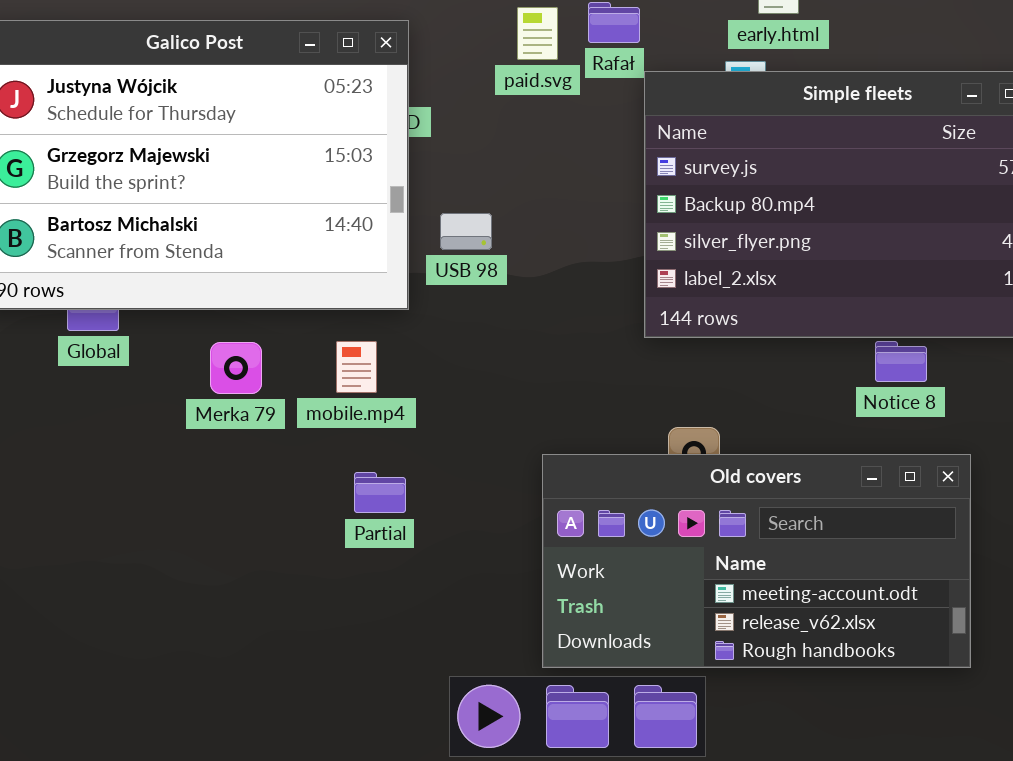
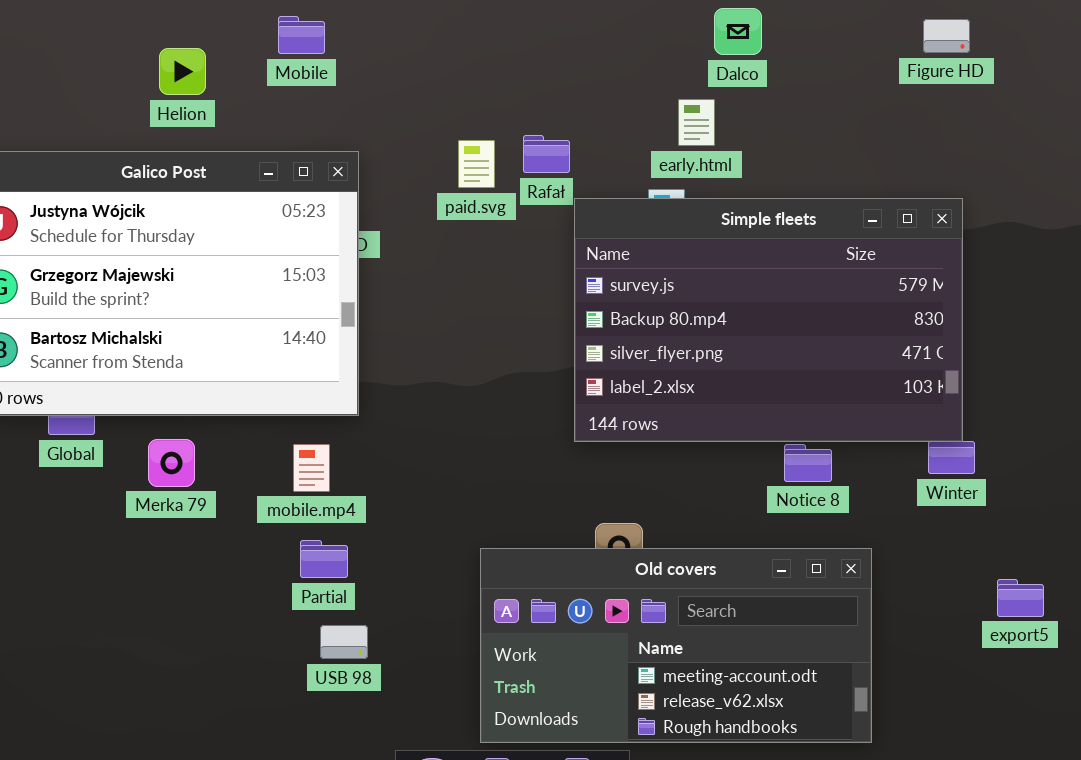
USB 98: [440,213,492,250] -> [320,625,368,659], moved
Merka 79: [210,342,262,394] -> [148,439,195,487], moved
Partial: [354,472,406,513] -> [300,540,348,578], moved

